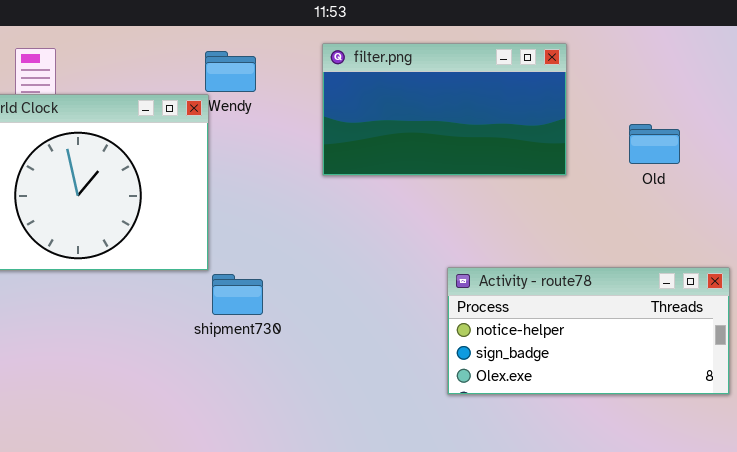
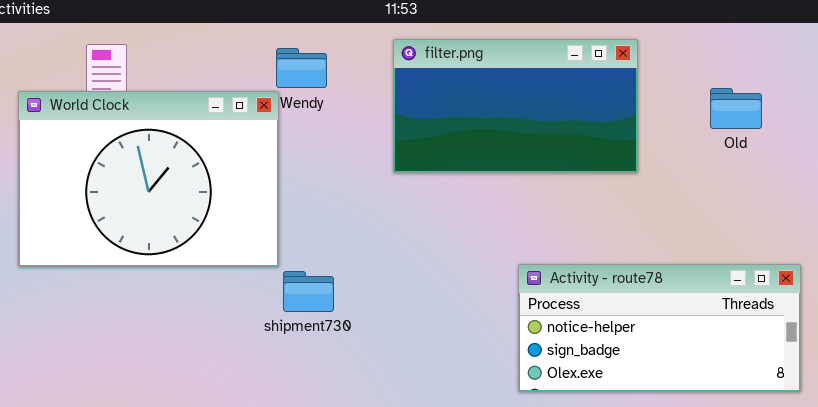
Old: [629,124,680,164] -> [710,88,762,129], moved

